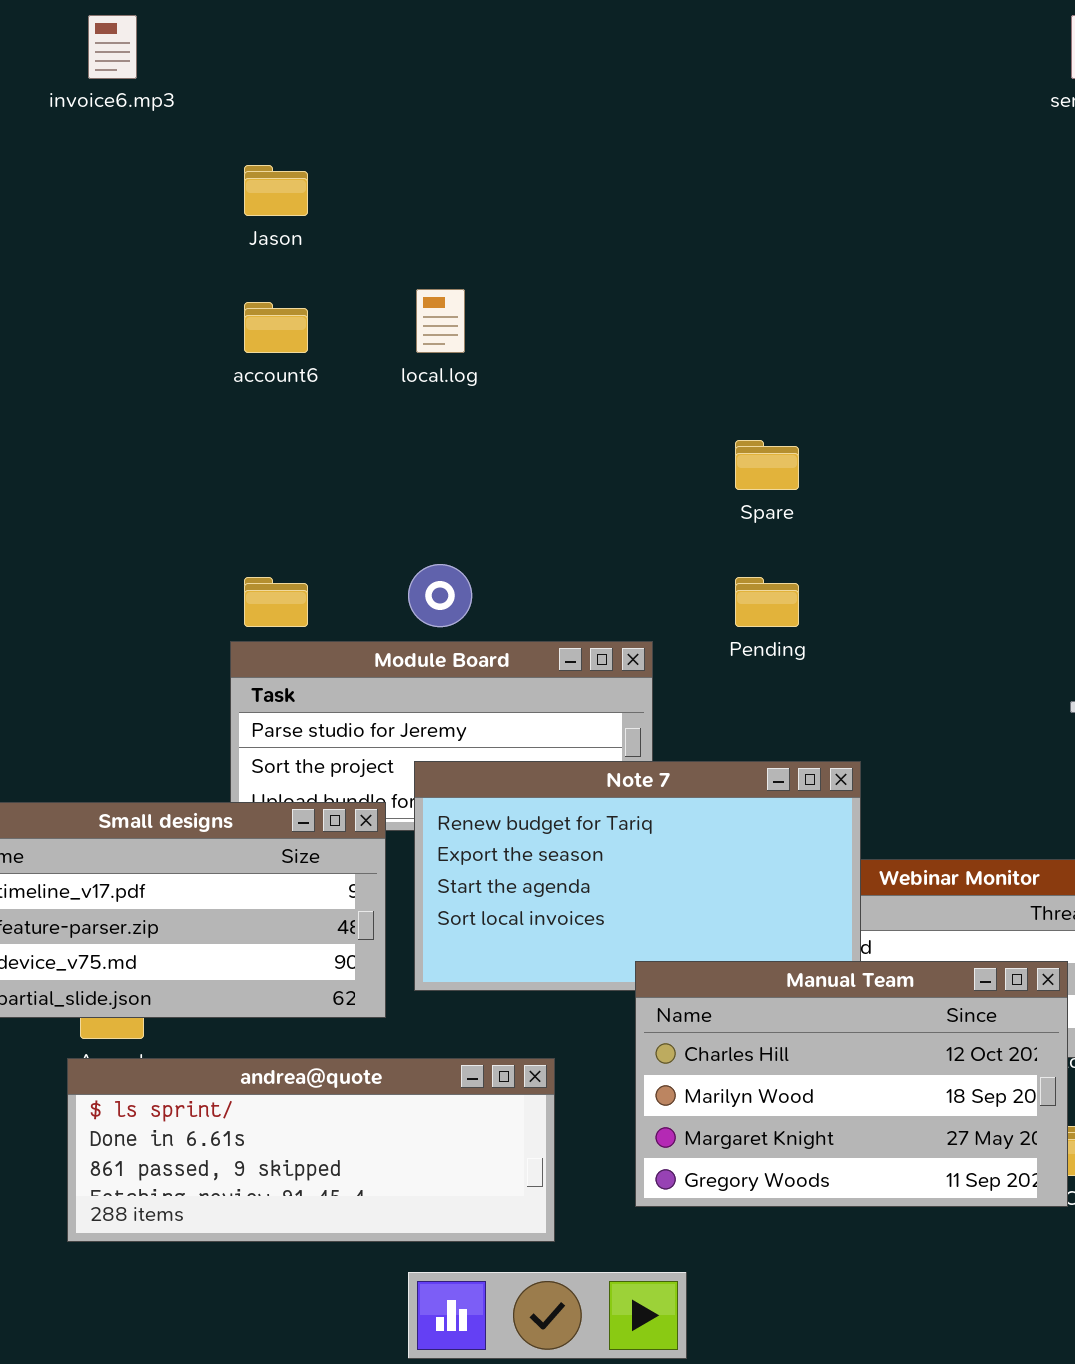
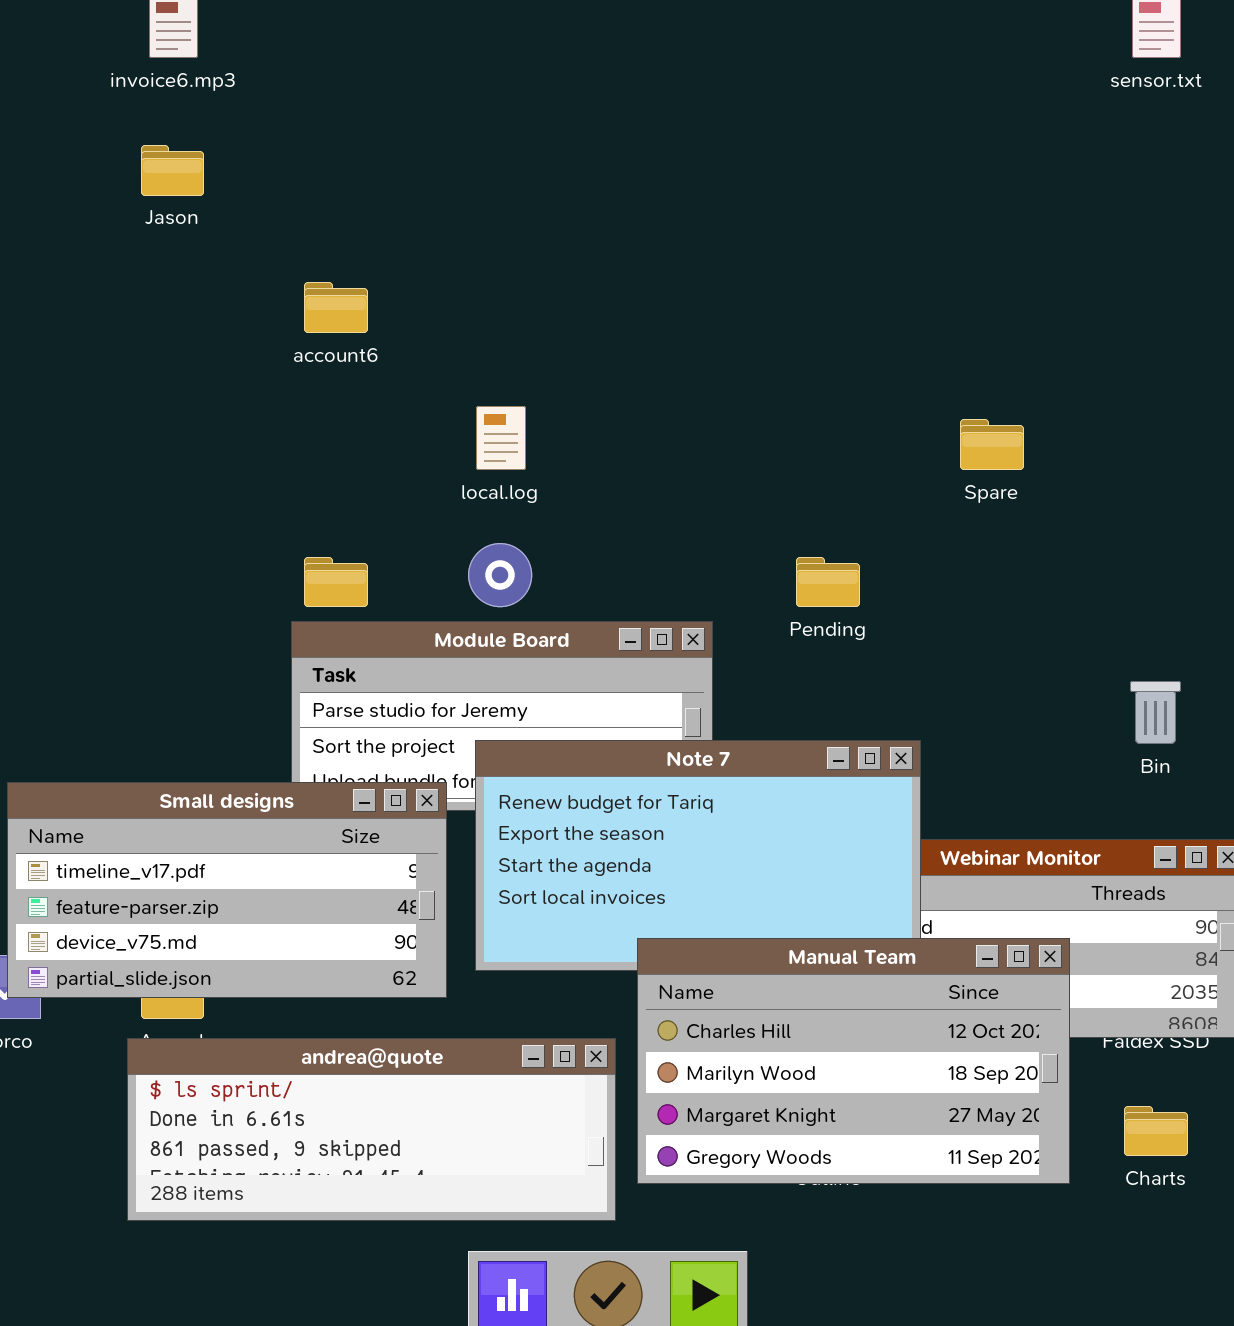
Jason: [244,165,308,216] -> [141,145,204,196], moved
local.log: [416,289,465,353] -> [476,406,526,470], moved
Spare: [735,440,799,490] -> [960,419,1024,470], moved
Manual Team: [635,961,1068,1207] -> [637,938,1070,1184], moved

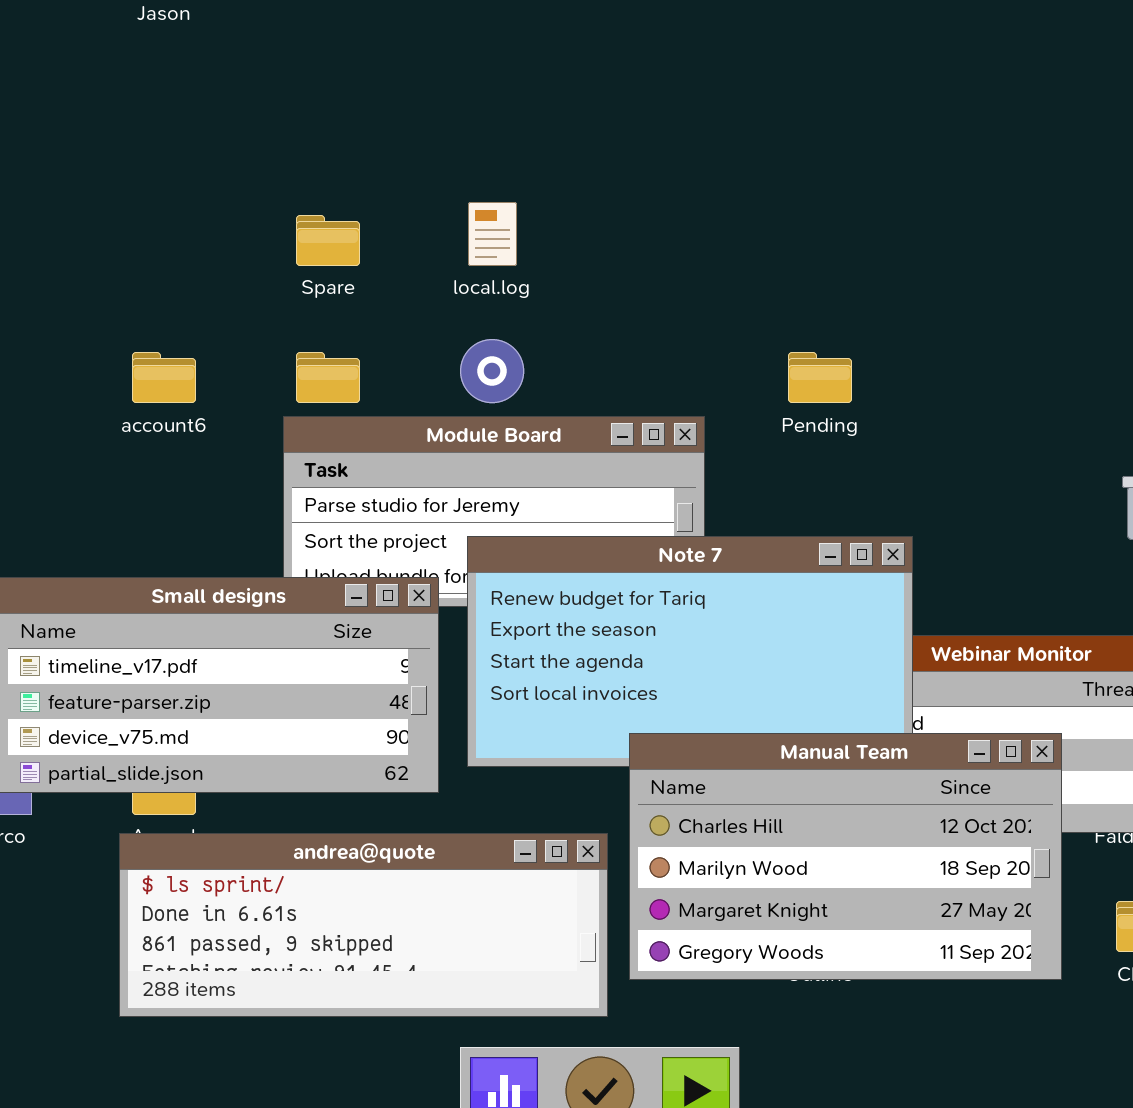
account6: [304,282,368,333] -> [132,352,196,403], moved
Spare: [960,419,1024,470] -> [296,215,360,266], moved

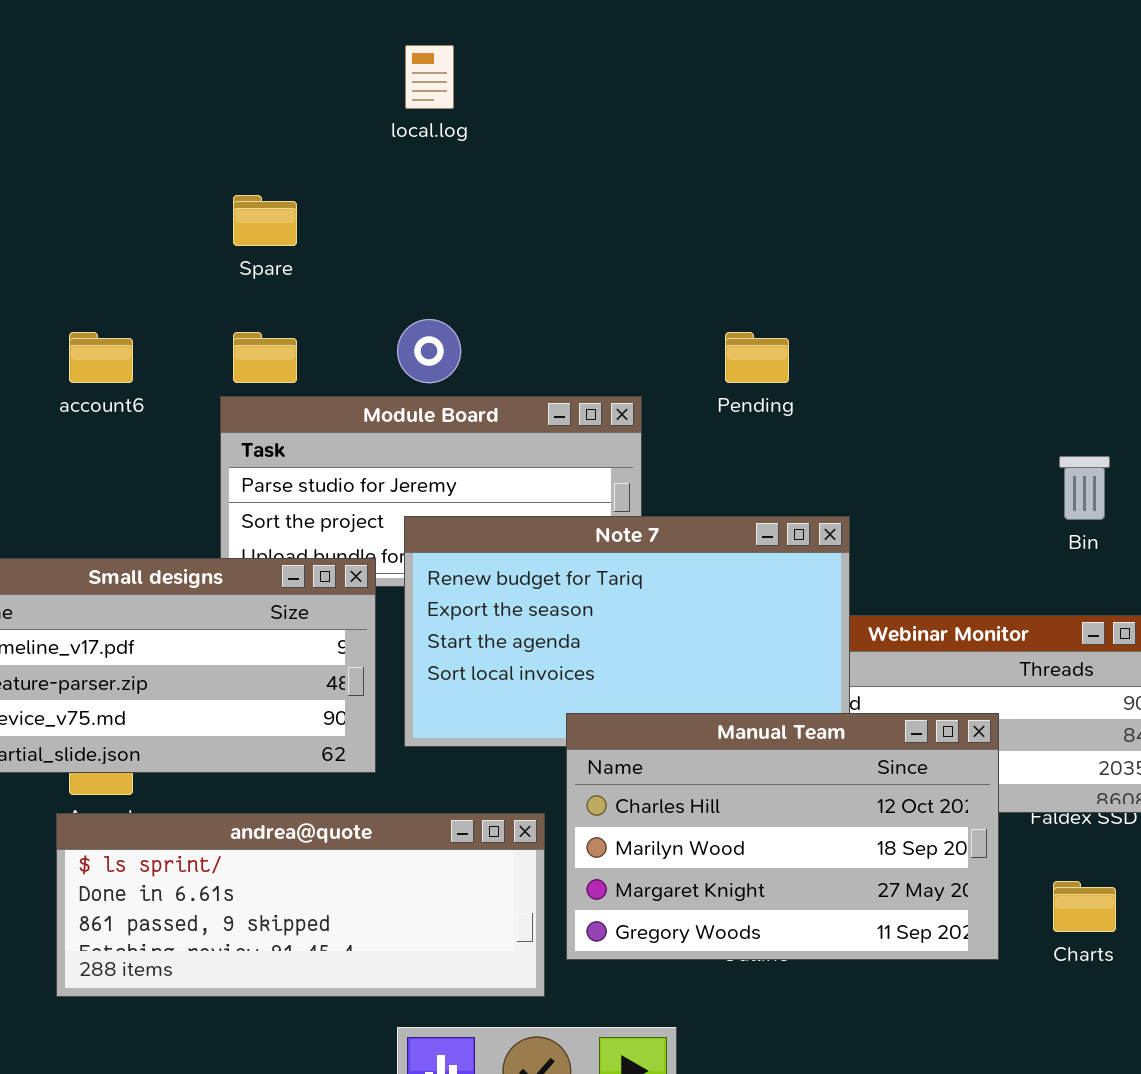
local.log: [468,202,517,266] -> [405,45,454,109], moved

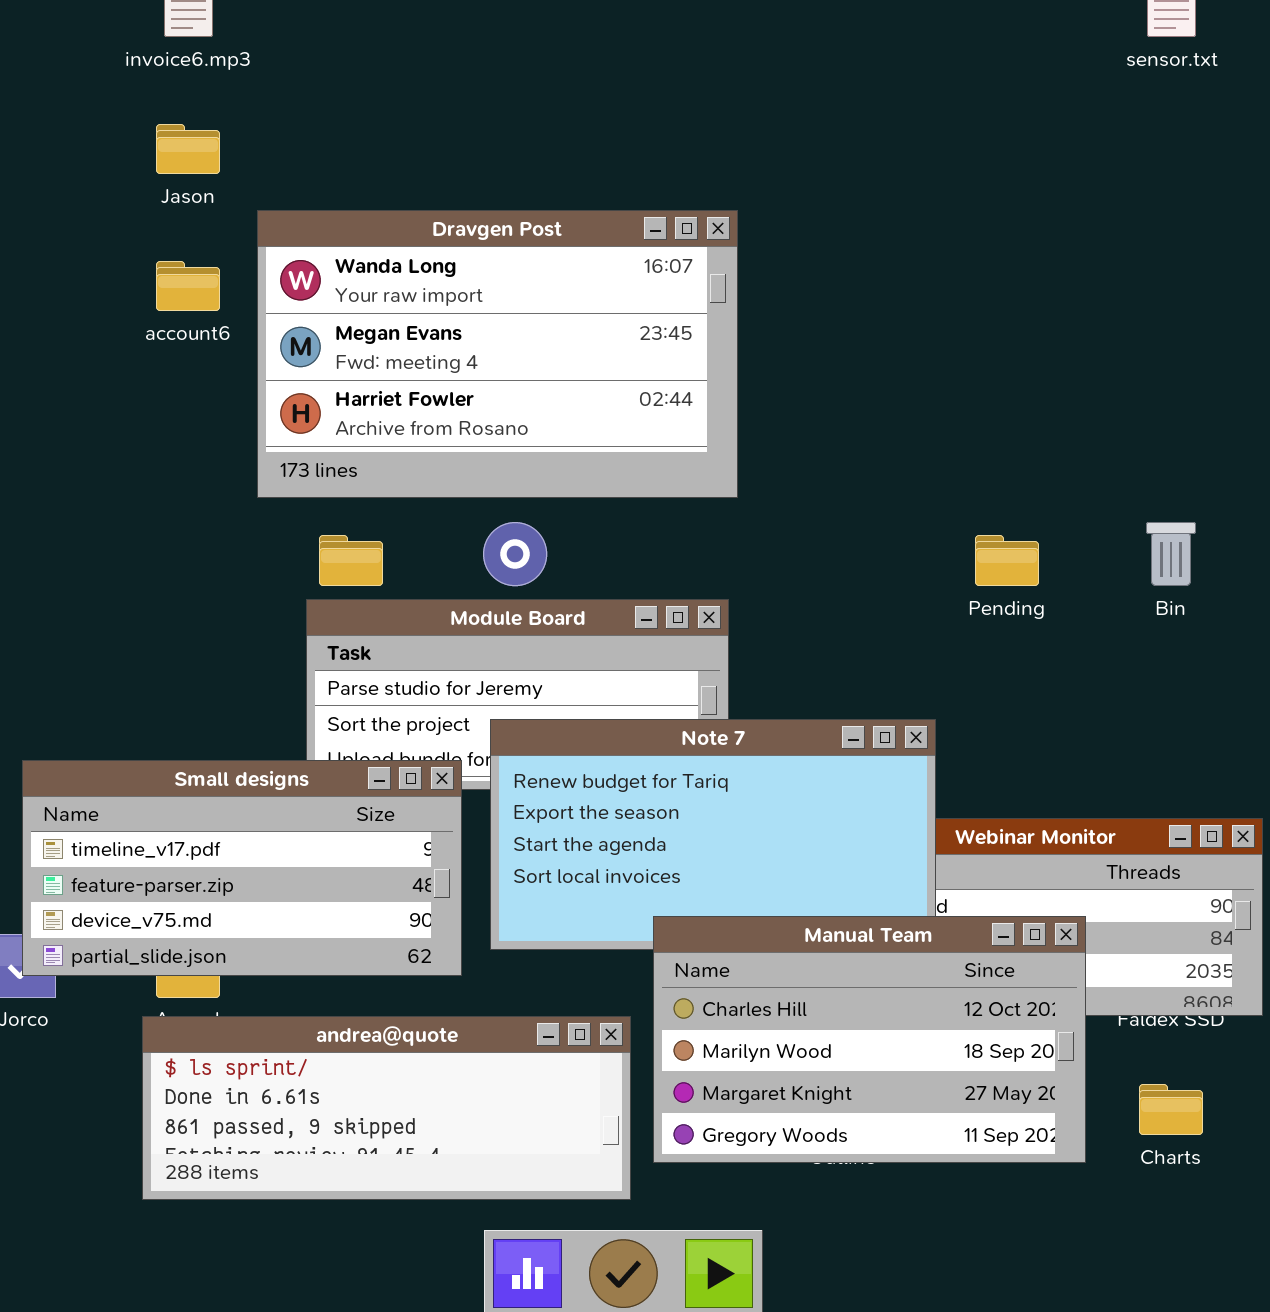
Dravgen Post: none -> [257,210,738,498], opened
account6: [69,332,133,383] -> [156,261,220,311], moved
Pending: [725,332,789,383] -> [975,535,1039,586], moved
Bin: [1059,456,1110,520] -> [1146,522,1196,586], moved

